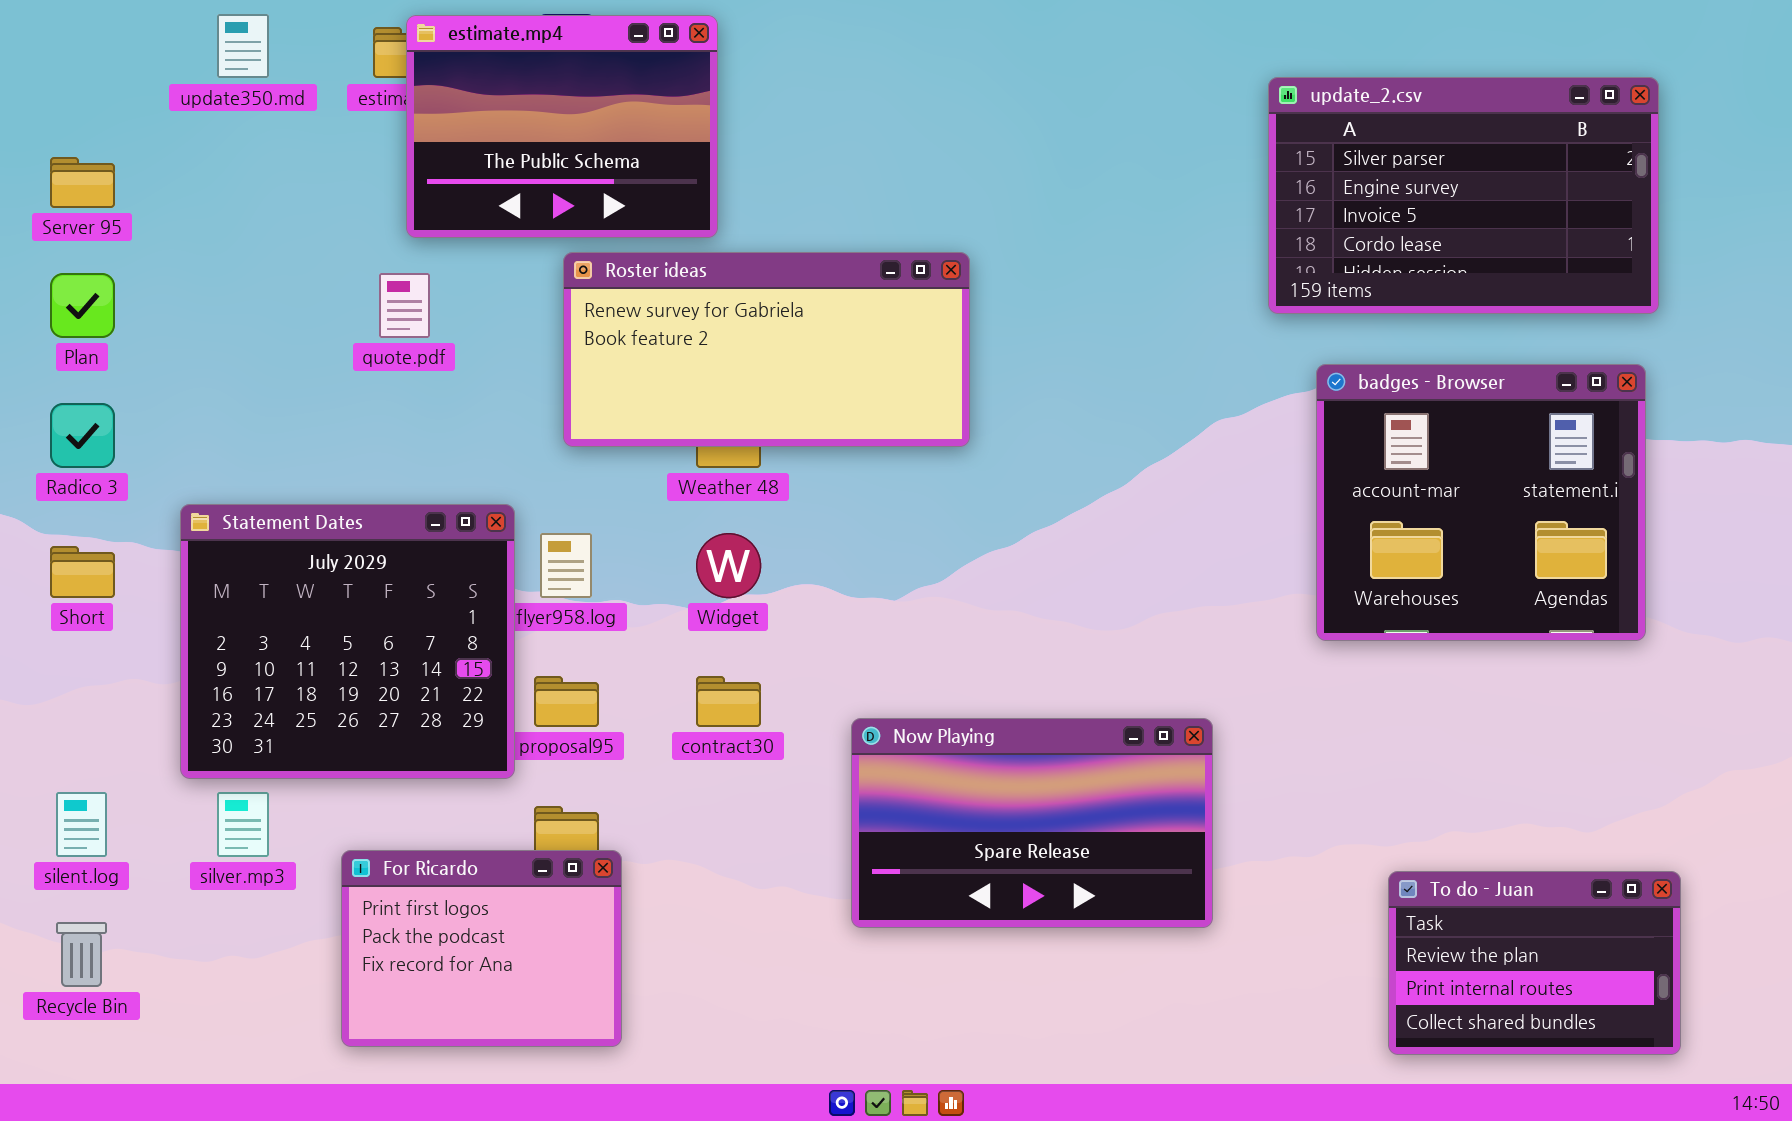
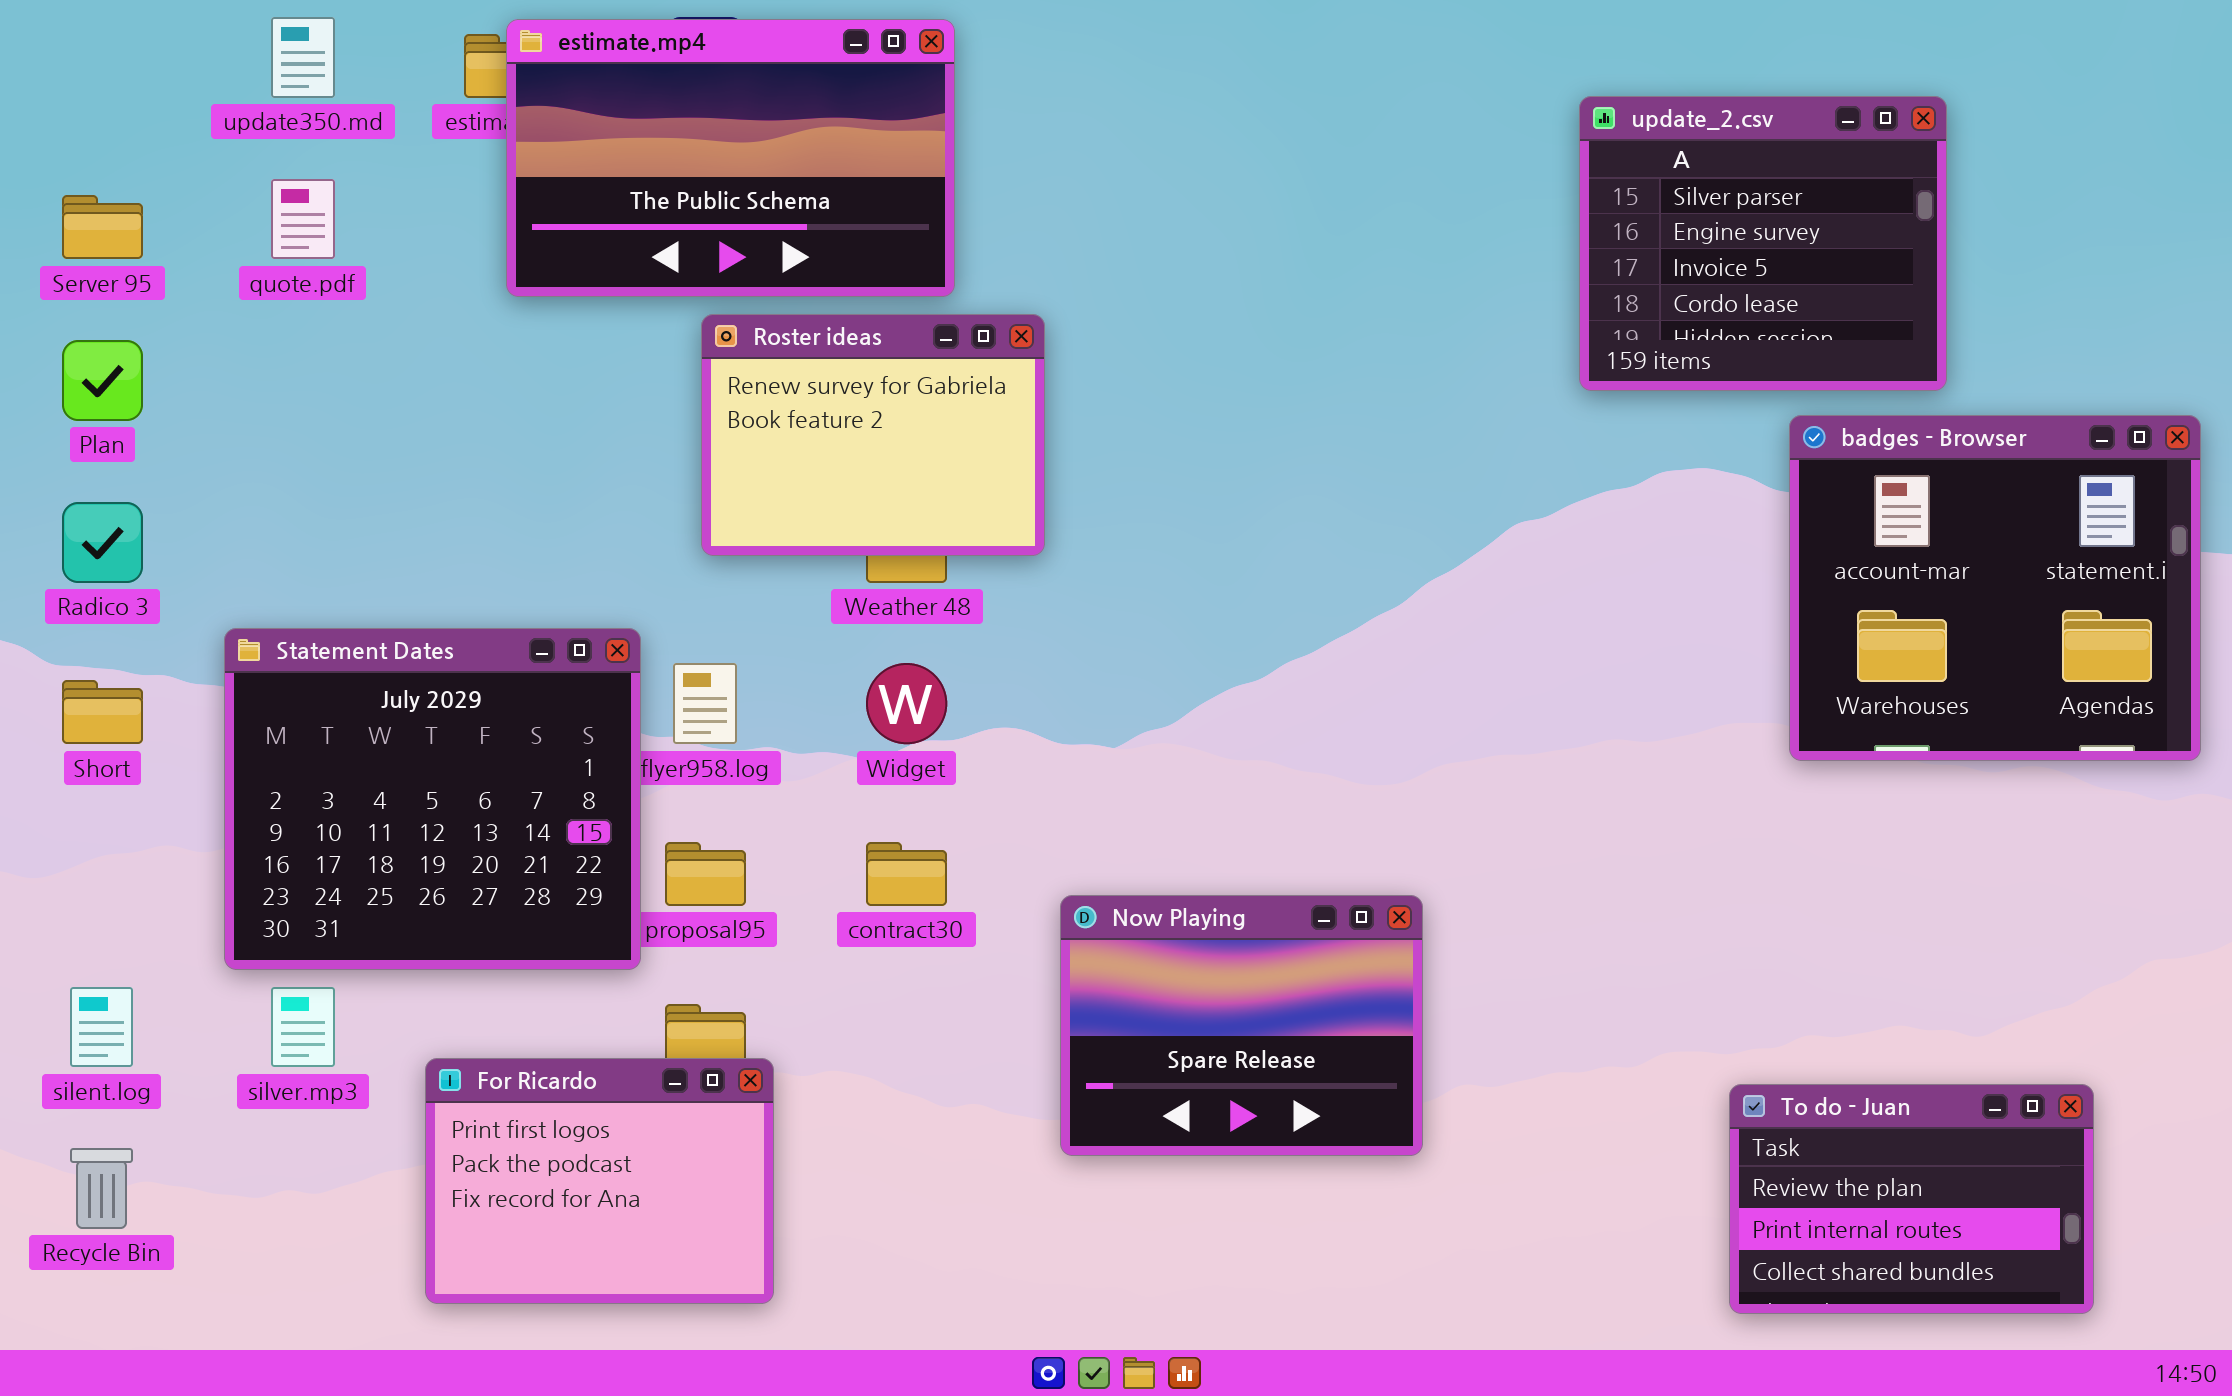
estimate.mp4: [406,15,718,238] -> [506,19,955,297], resized
update_2.csv: [1268,77,1659,314] -> [1579,96,1947,391], resized
Roster ideas: [563,252,970,447] -> [701,314,1045,556], resized
quote.pdf: [379,273,430,338] -> [271,179,335,259], moved
badges - Browser: [1316,364,1646,641] -> [1789,415,2201,761], moved
Now Playing: [851,718,1213,928] -> [1060,895,1423,1156], resized

